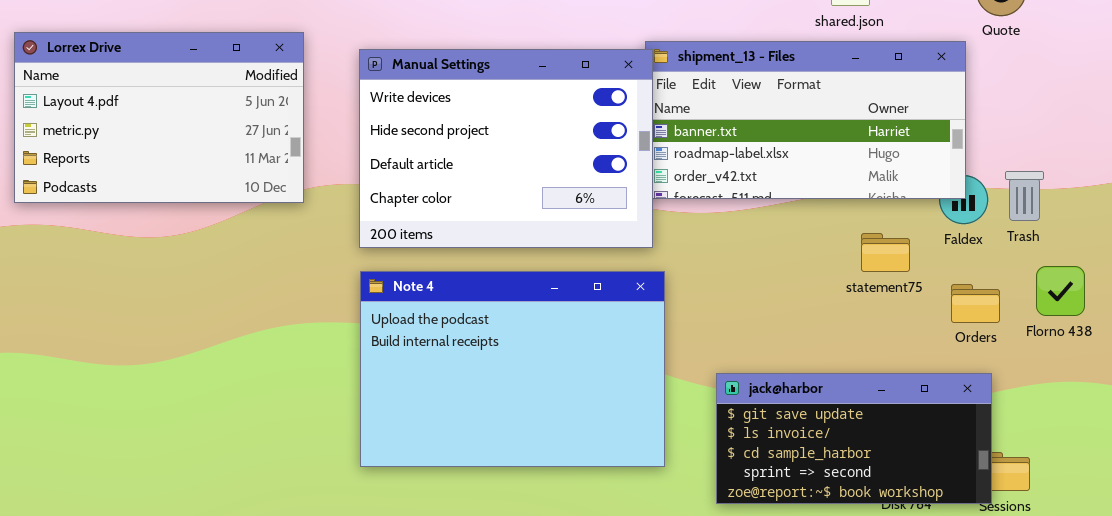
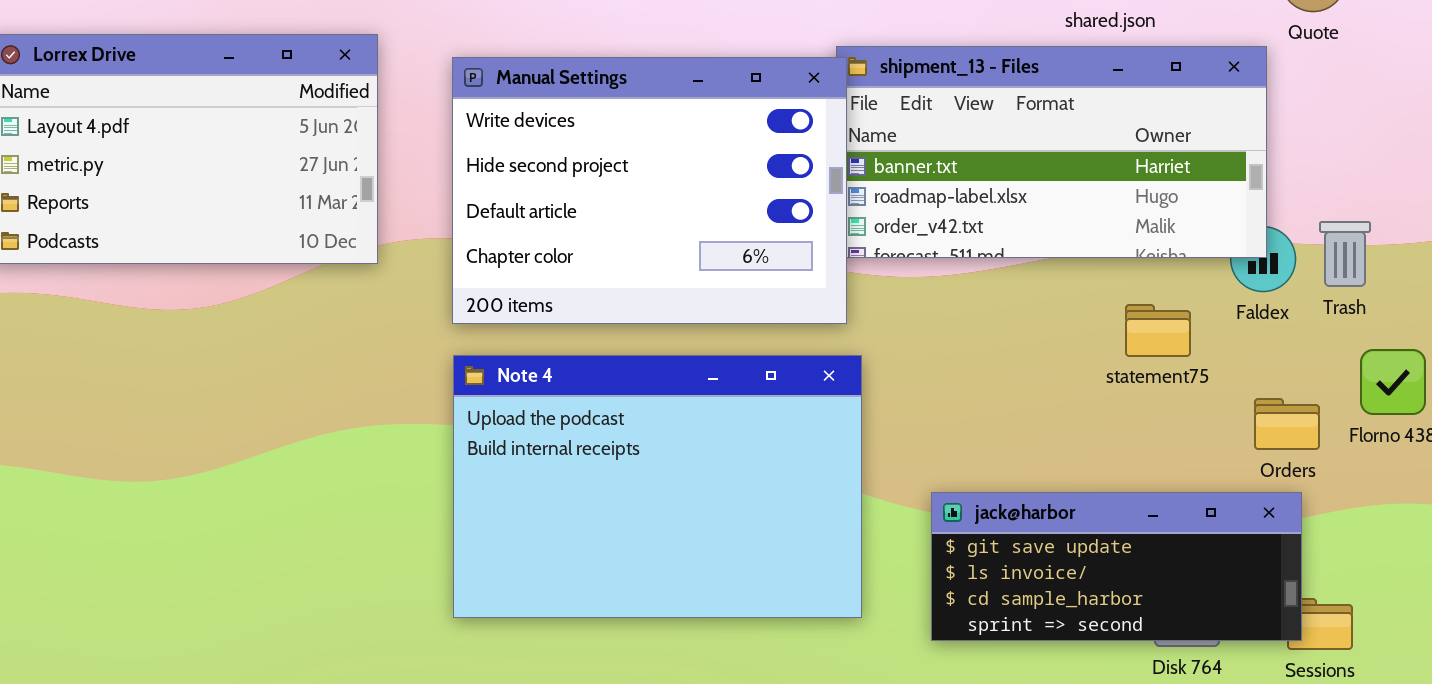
Orders: [951,284,1000,323] -> [1254,398,1320,450], moved
jack@harbor: [716,373,992,504] -> [931,492,1302,641], resized

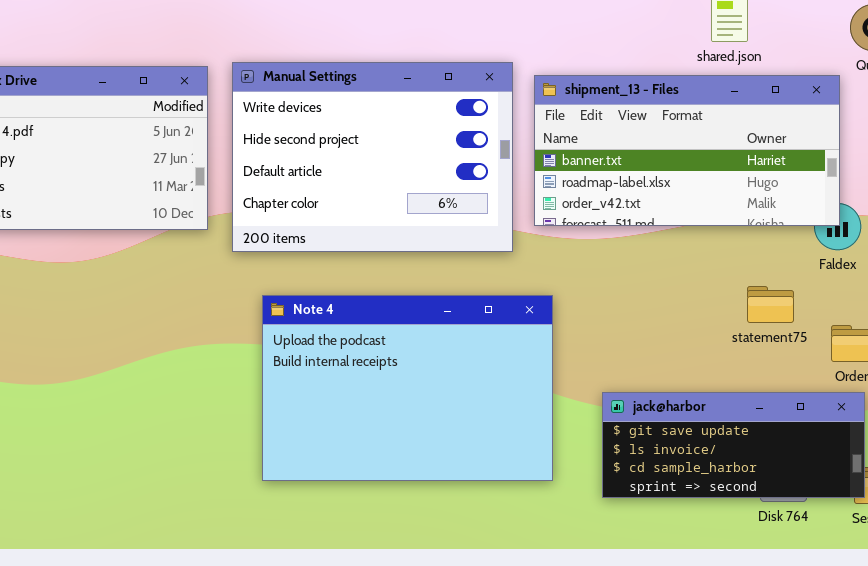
Manual Settings: [452,57,847,324] -> [232,62,513,252], moved
statement75: [1125,304,1191,357] -> [747,286,794,323], moved

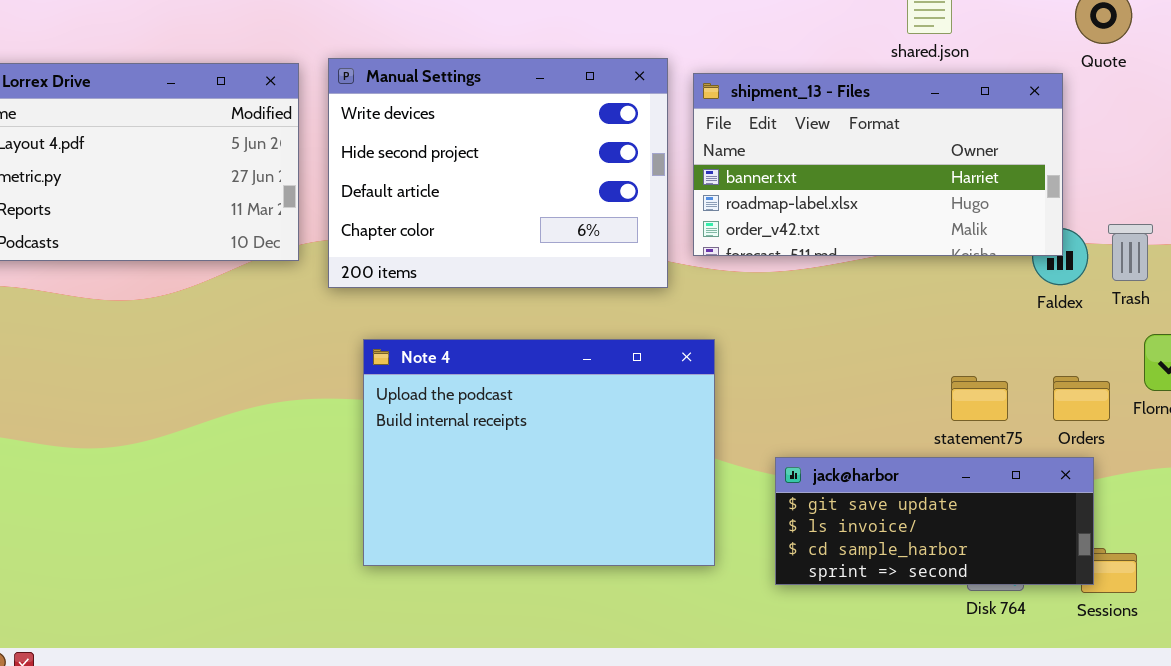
statement75: [747,286,794,323] -> [951,376,1008,421], moved

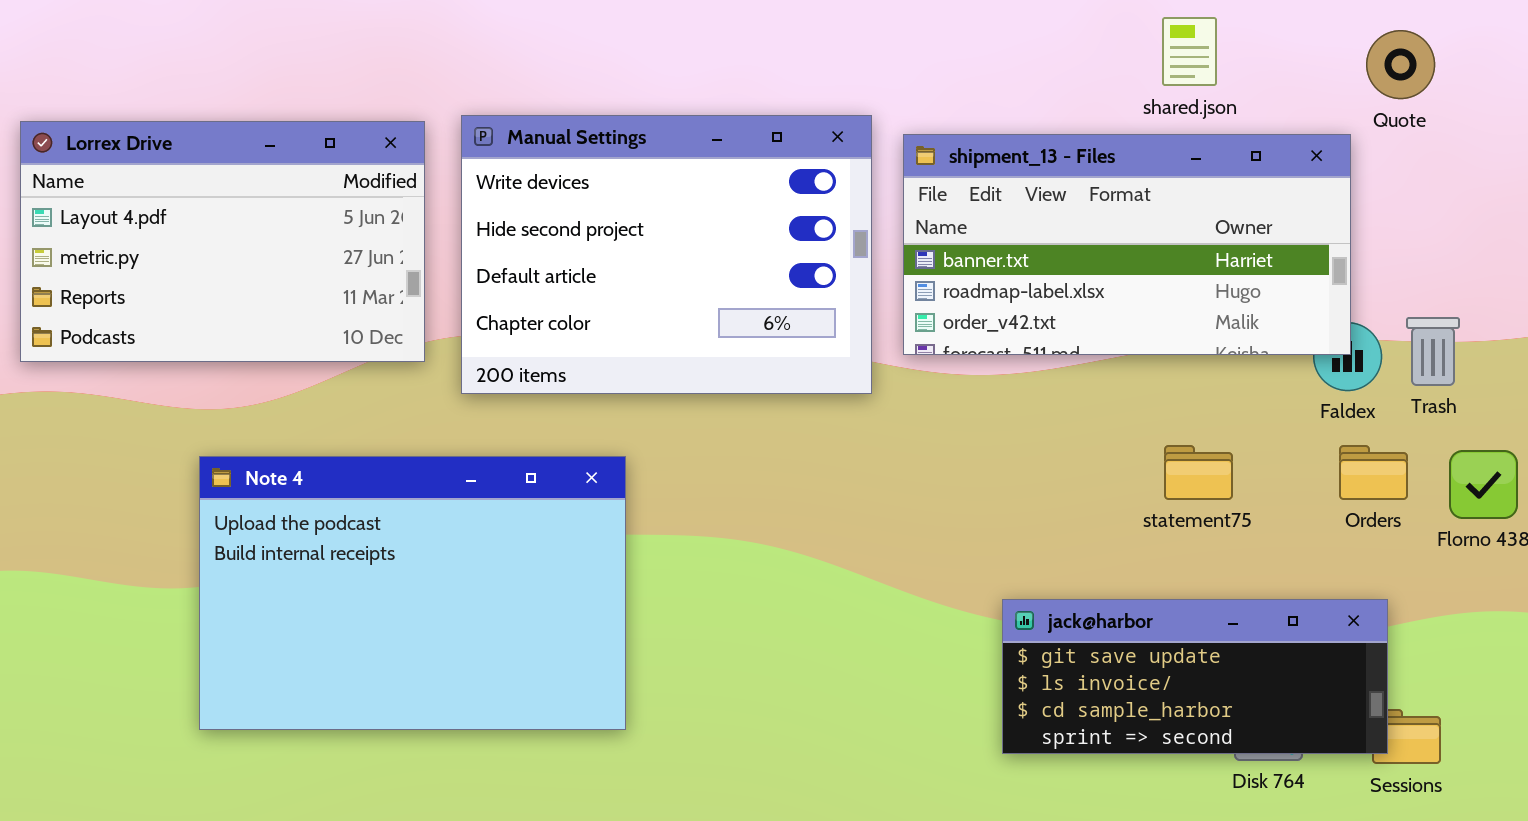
Note 4: [363,339,715,566] -> [199,456,626,730], moved
statement75: [951,376,1008,421] -> [1164,445,1233,500], moved
Orders: [1053,376,1110,421] -> [1339,445,1408,500], moved

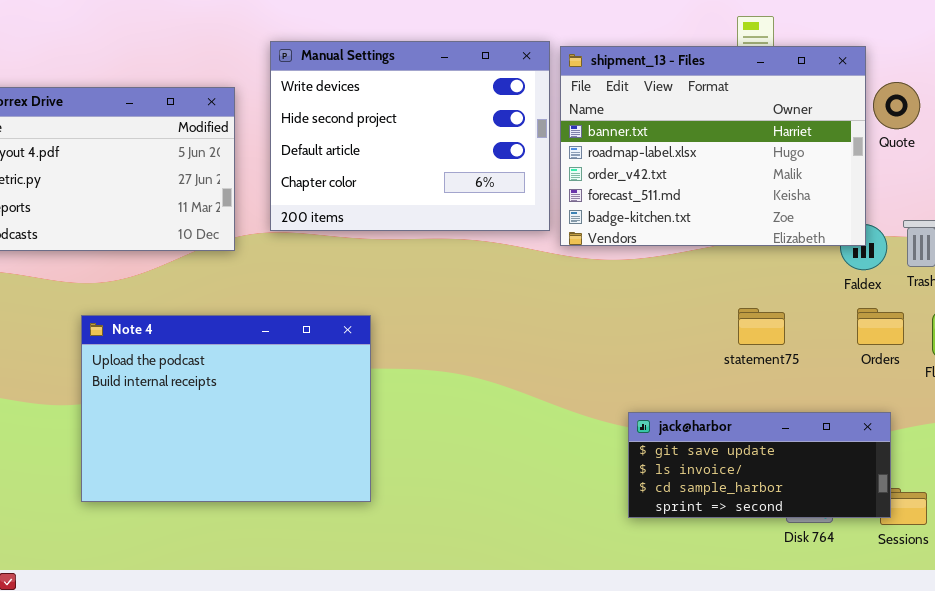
Quote: [1366,30,1435,99] -> [873,82,920,129], moved
Manual Settings: [461,115,872,394] -> [270,41,550,231], moved
shipment_13 - Files: [903,134,1351,355] -> [560,46,866,246], resized

